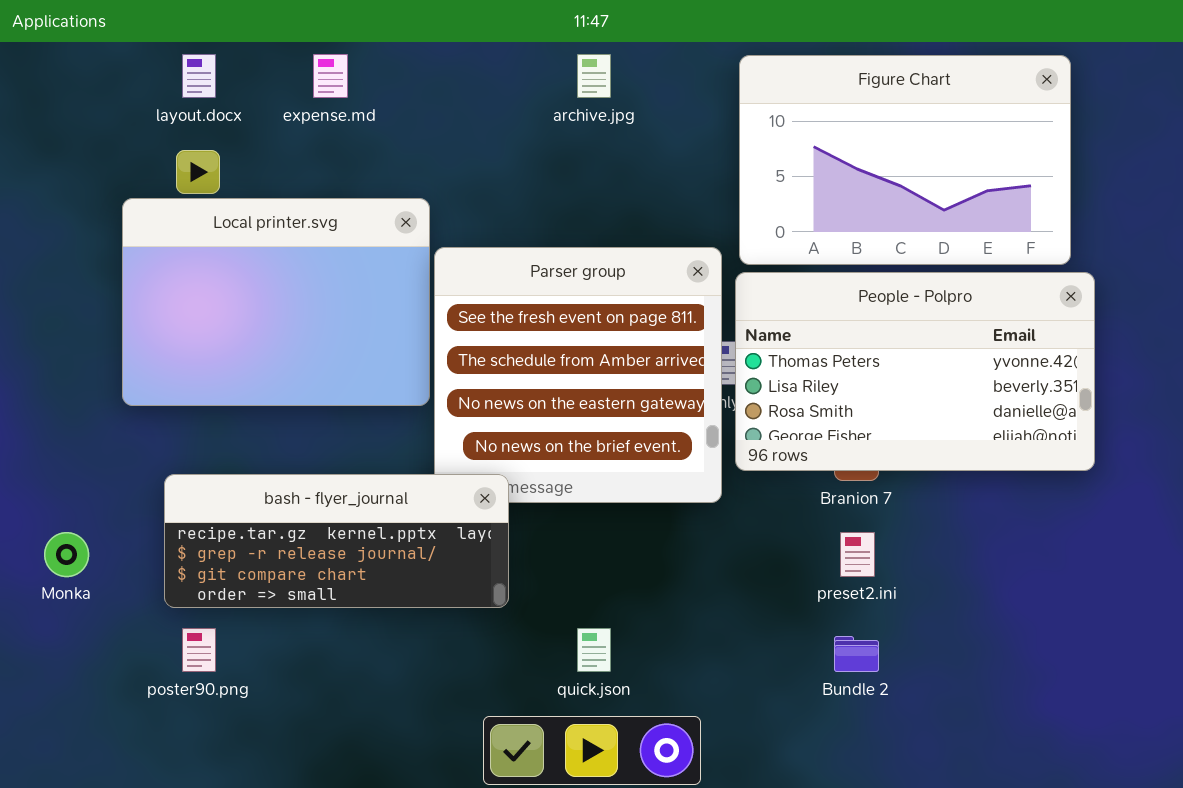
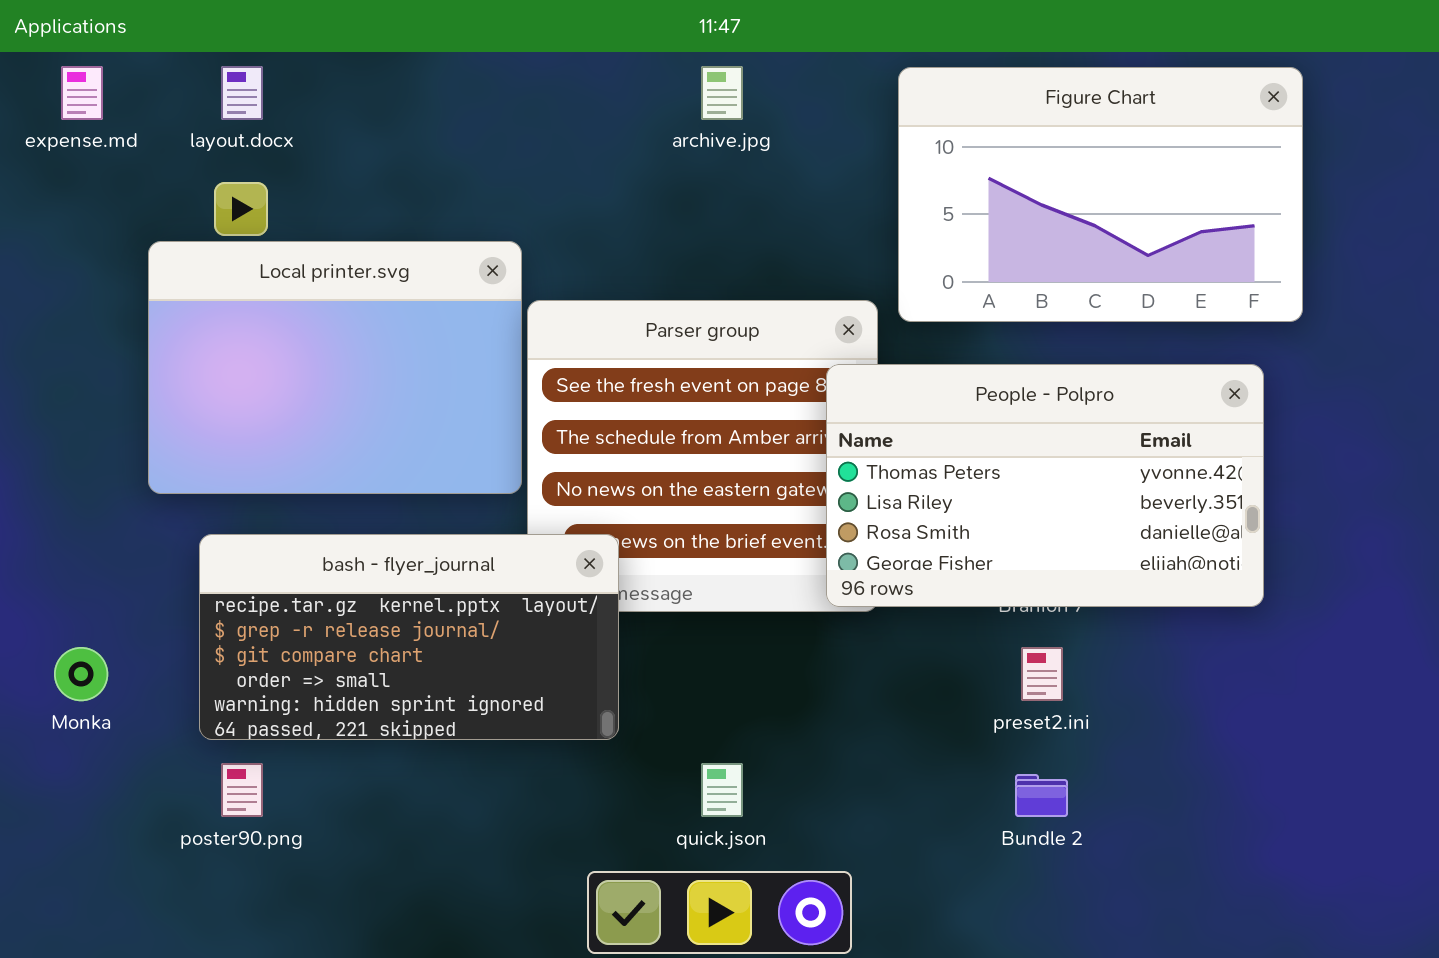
expense.md: [313,54,348,98] -> [61,66,103,120], moved
People - Polpro: [735,272,1095,471] -> [826,364,1264,607], moved
bash - flyer_journal: [164,474,509,608] -> [199,534,619,740], resized

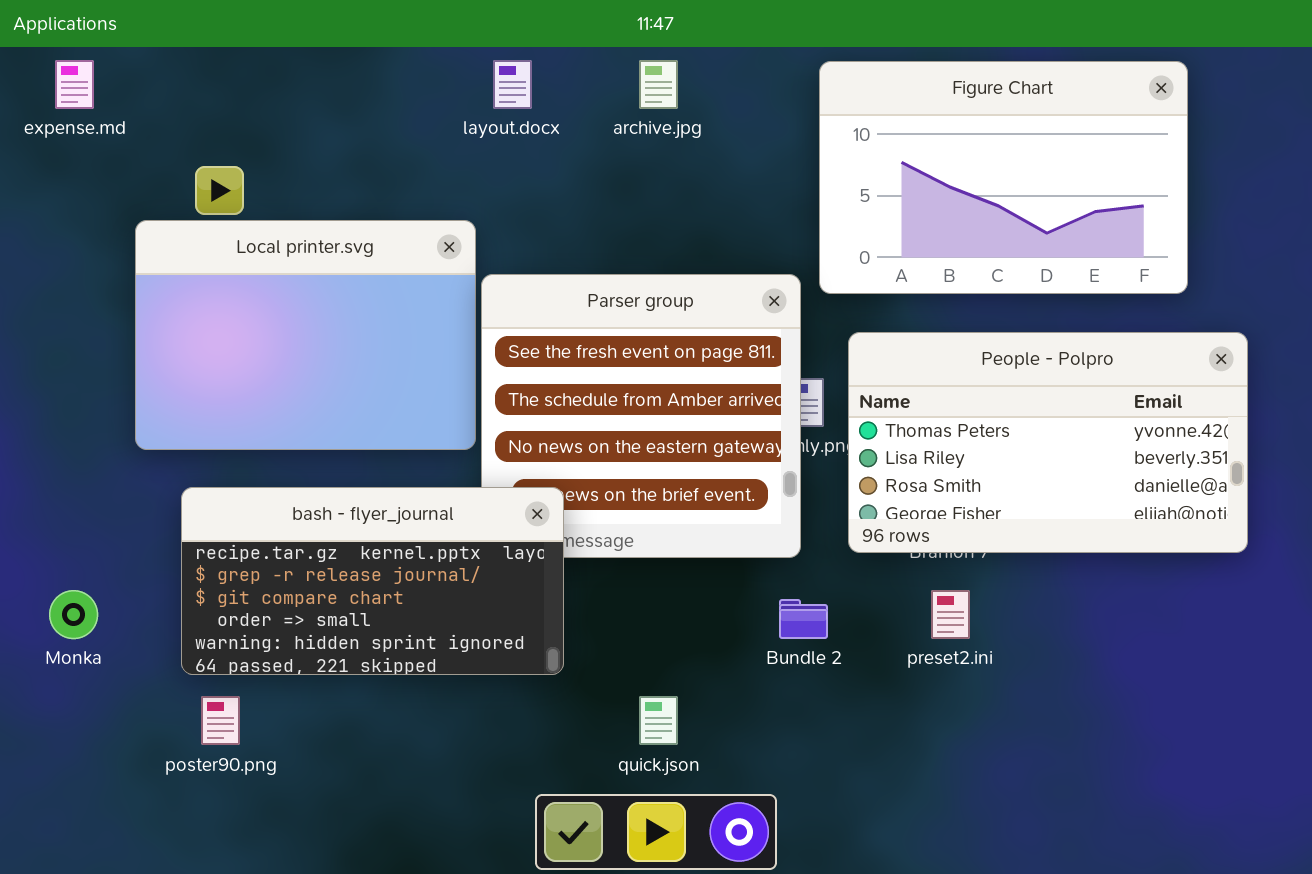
layout.docx: [221,66,263,120] -> [493,60,532,109], moved
People - Polpro: [826,364,1264,607] -> [848,332,1248,553], moved
Bundle 2: [1015,774,1068,817] -> [779,599,828,639], moved

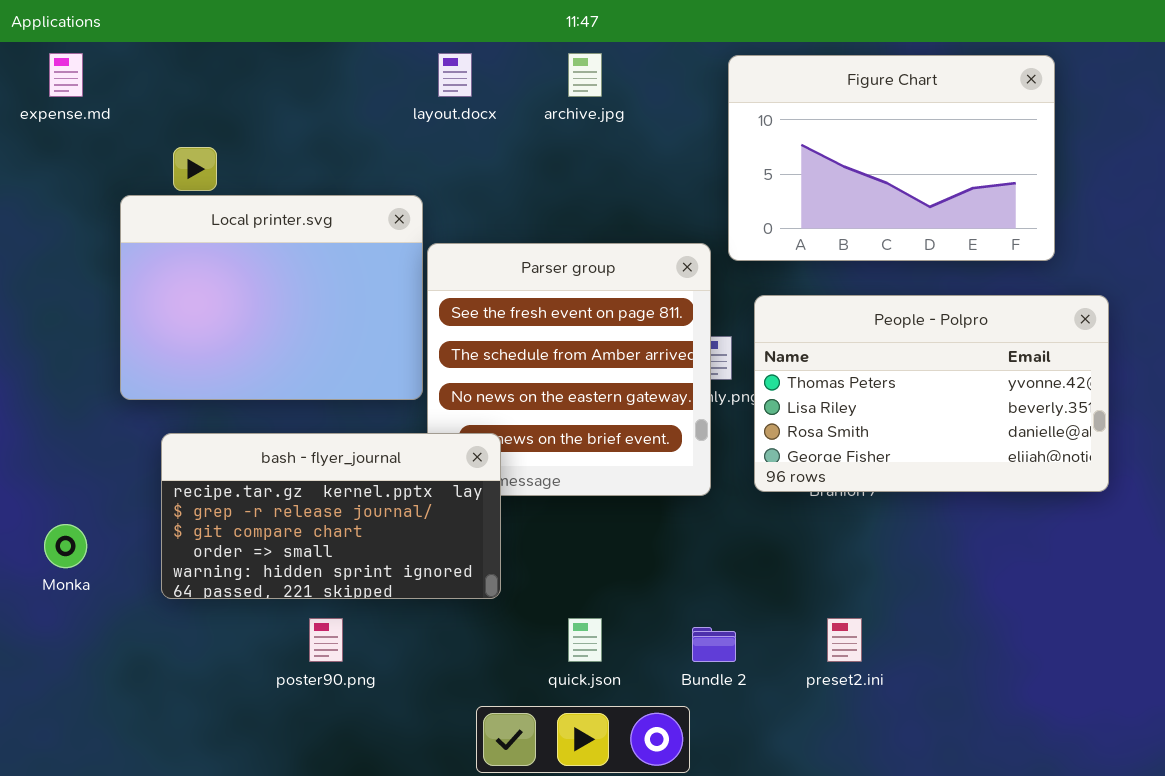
preset2.ini: [931,590,970,639] -> [827,618,862,662], moved
Bundle 2: [779,599,828,639] -> [692,627,736,662], moved
poster90.png: [201,696,240,745] -> [309,618,343,662], moved

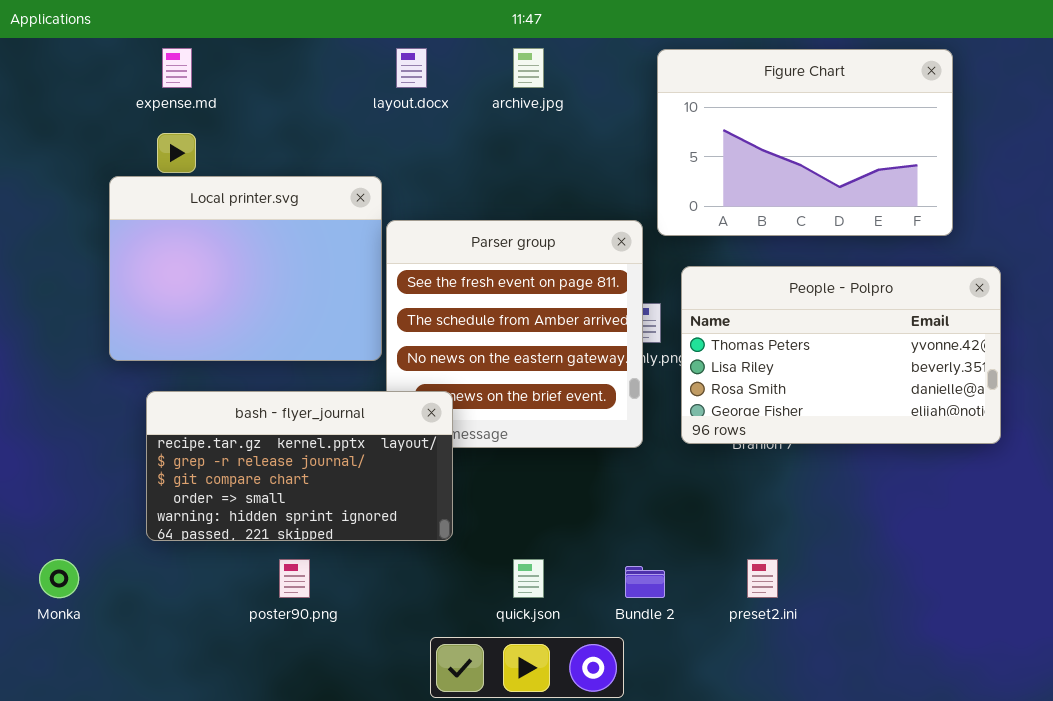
expense.md: [49,53,83,97] -> [162,48,192,88], moved
Monka: [44,524,87,568] -> [39,559,79,598], moved

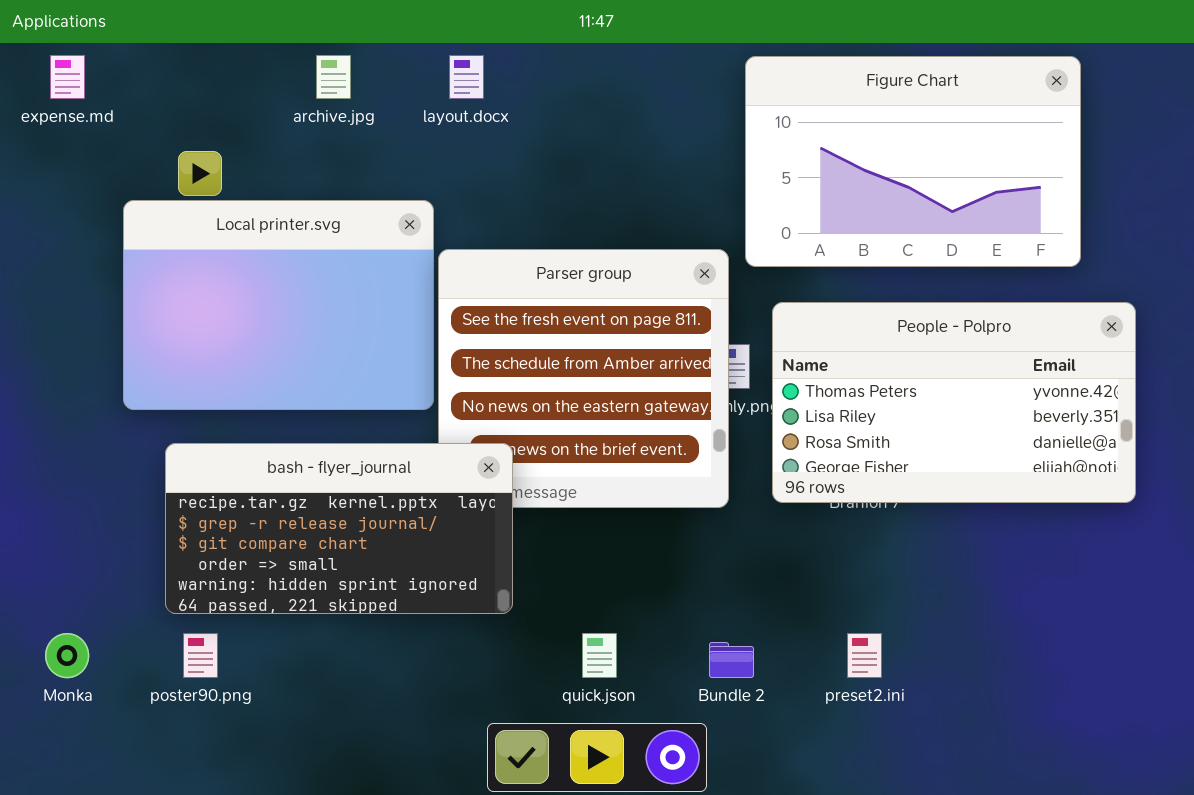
expense.md: [162,48,192,88] -> [50,55,85,99], moved
archive.jpg: [513,48,544,88] -> [316,55,351,99], moved
poster90.png: [279,559,310,598] -> [183,633,218,678], moved

